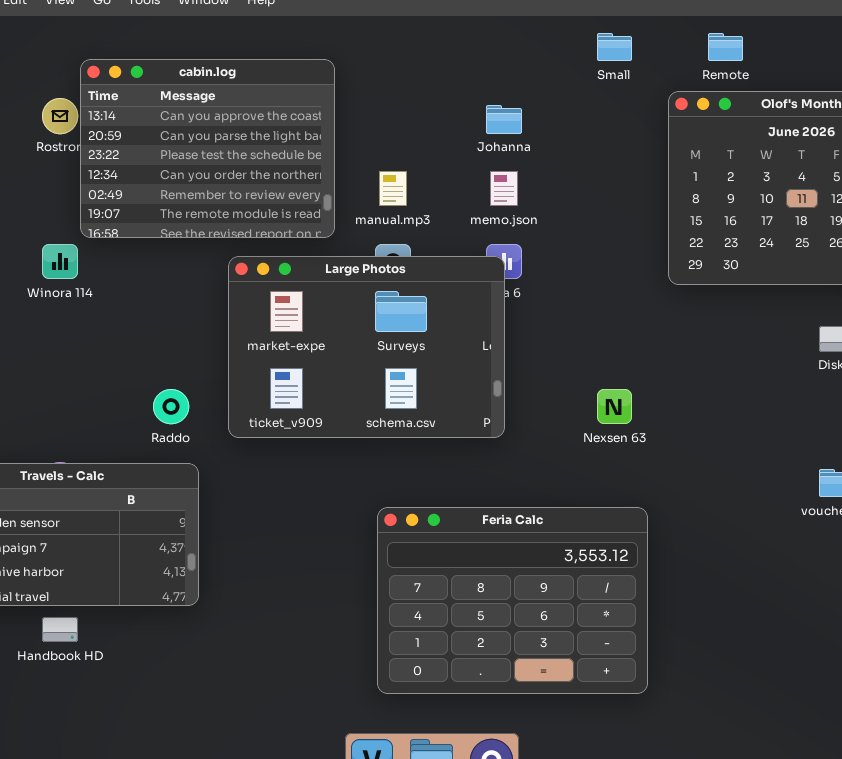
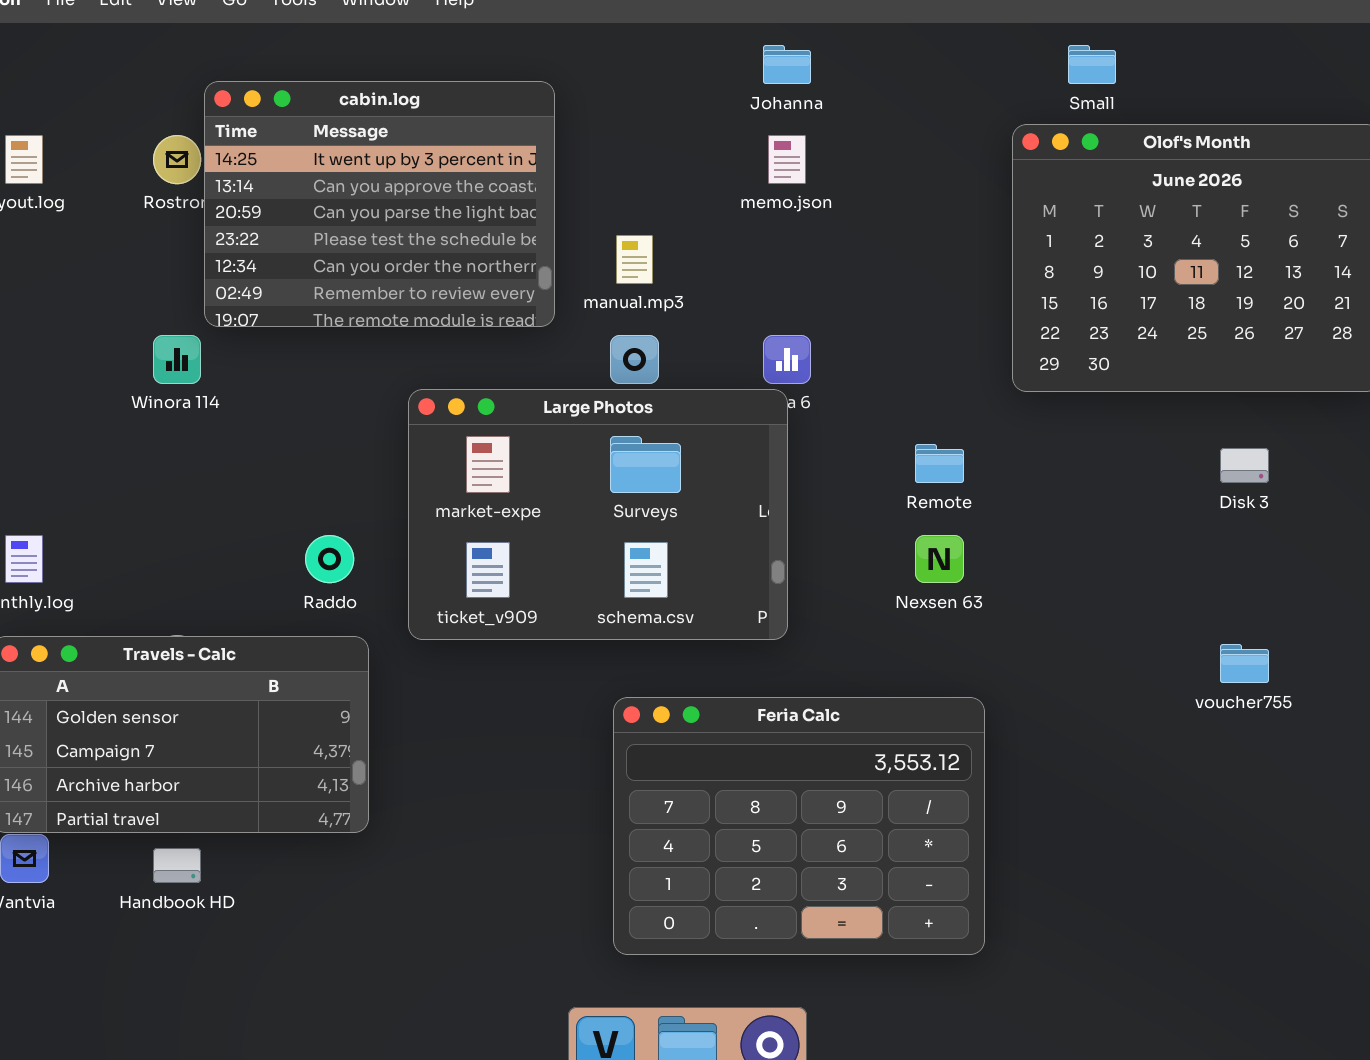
Small: [597,33,632,61] -> [1068,45,1116,84], moved
Remote: [708,33,743,61] -> [915,444,964,483], moved
cabin.log: [80,59,335,238] -> [204,81,555,327], scrolled up 1 row
Johanna: [486,105,522,134] -> [763,45,811,84], moved
memo.json: [490,171,518,206] -> [768,135,806,184], moved
Large Photos: [228,256,505,438] -> [408,389,788,640], moved

